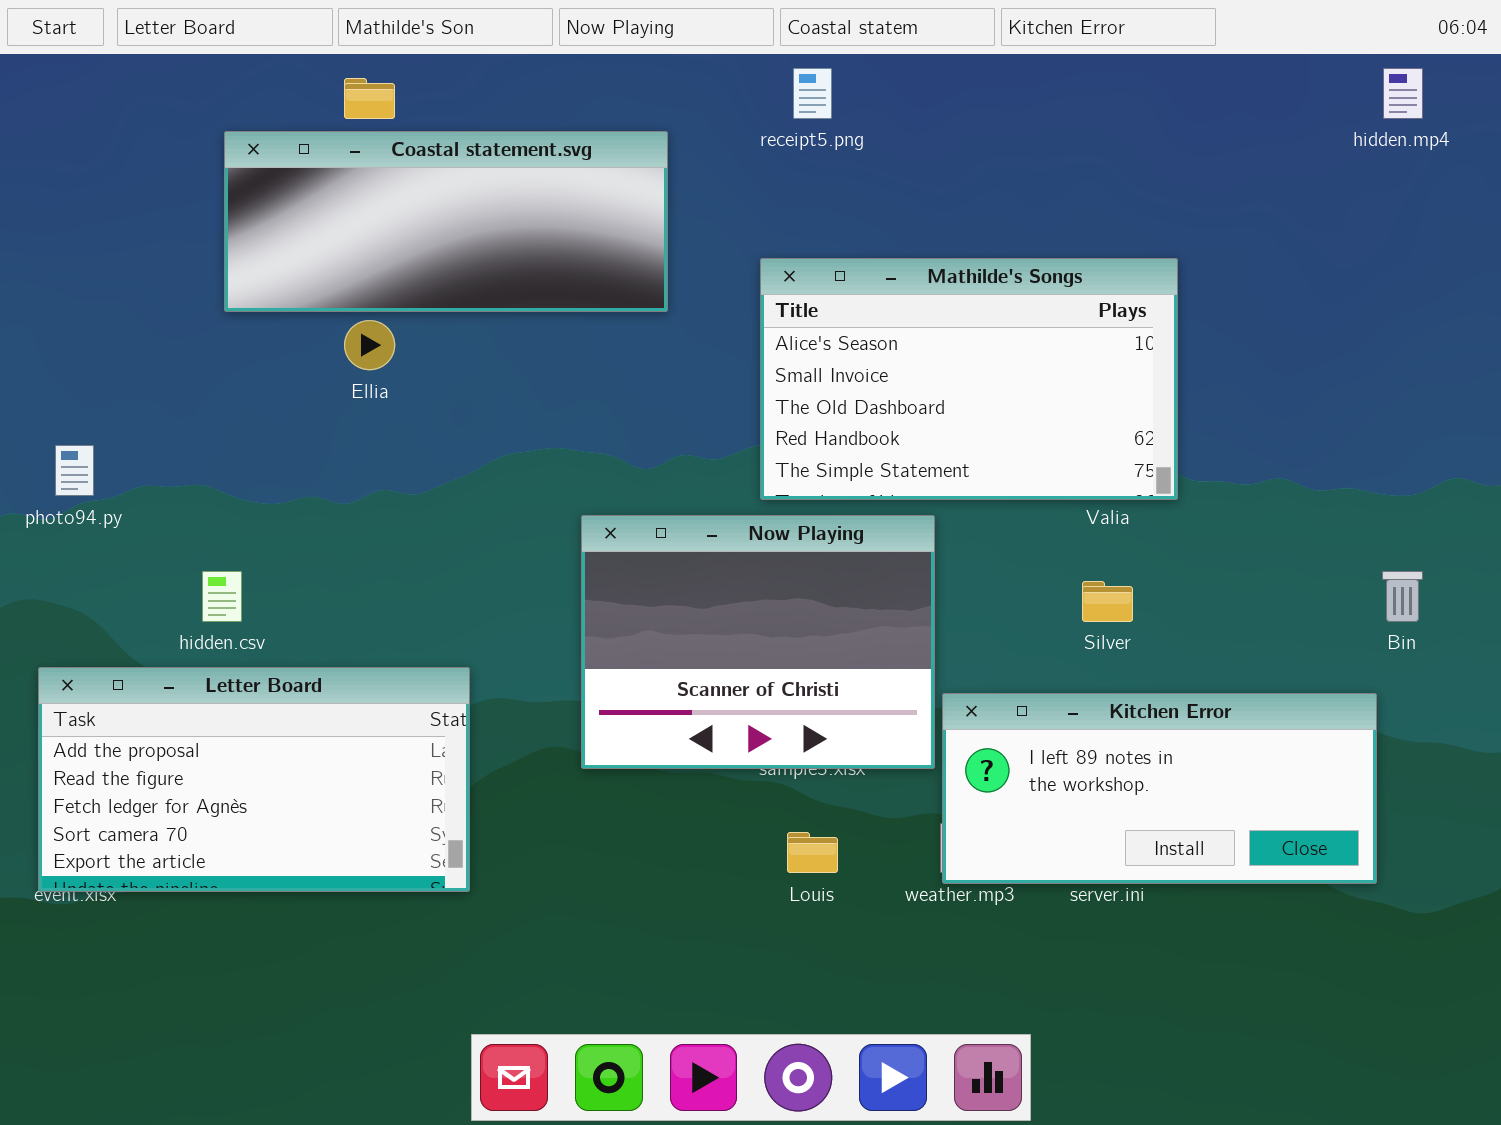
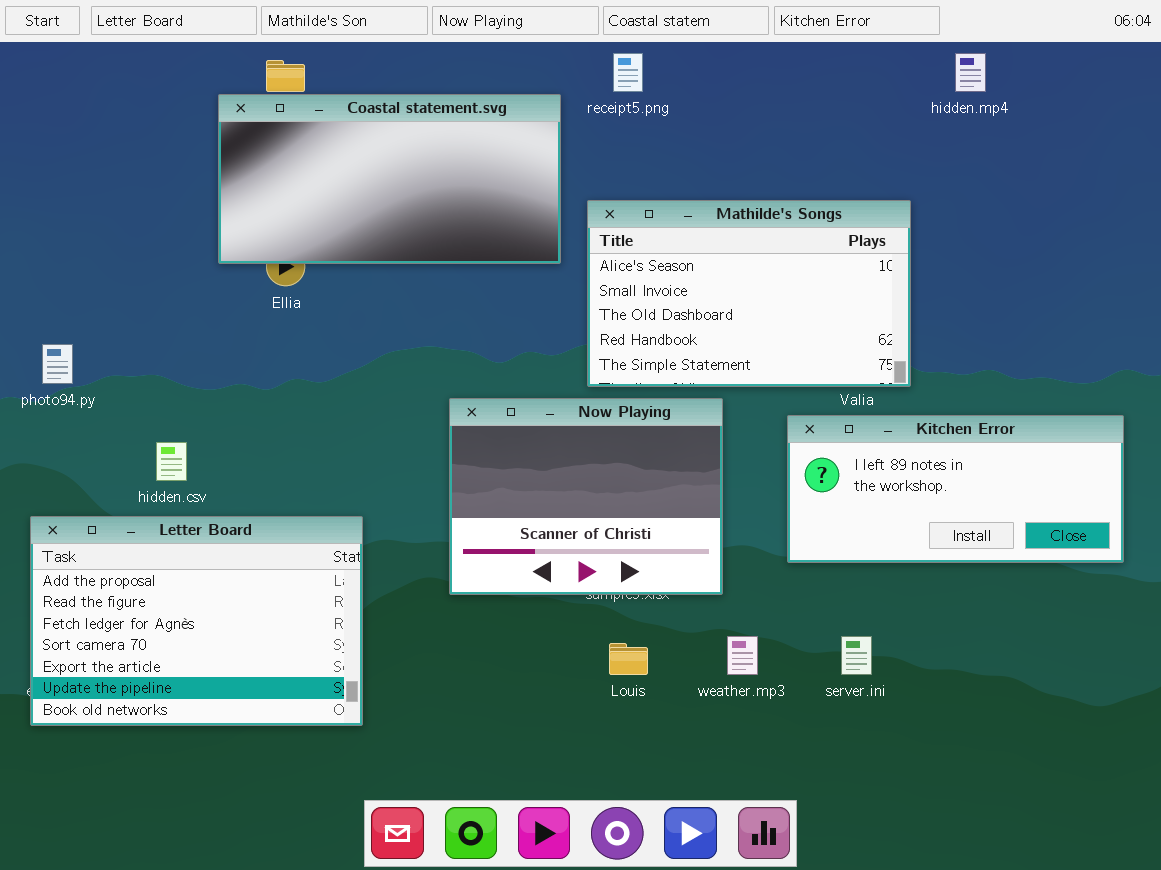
hidden.mp4: [1383,68,1423,119] -> [955,53,986,92], moved
Coastal statement.svg: [224,131,668,312] -> [218,94,561,264], moved, resized
Letter Board: [38,667,470,892] -> [30,516,363,726], resized
Kitchen Error: [942,693,1377,884] -> [787,415,1124,563], moved

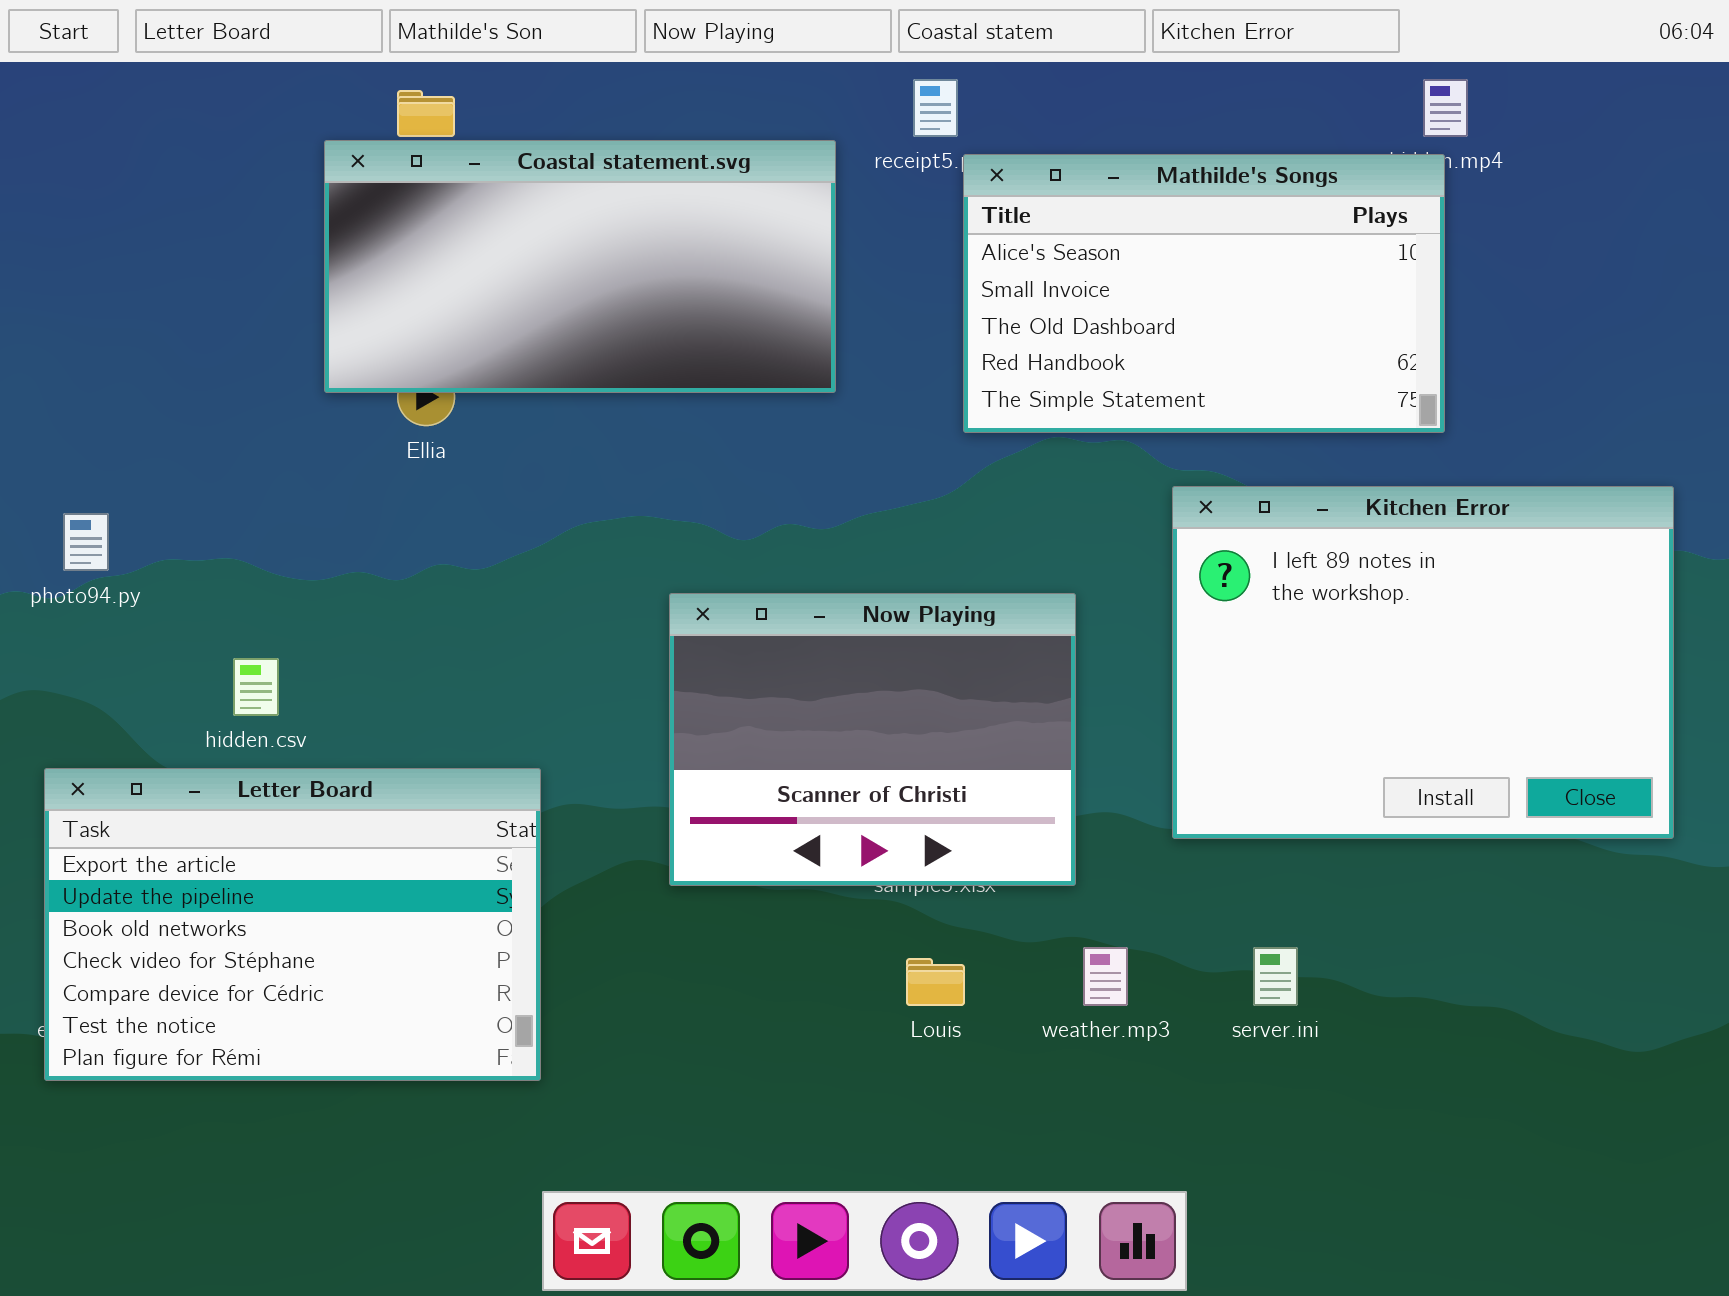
Mathilde's Songs: [587,200,911,387] -> [963,154,1445,433], moved
Kitchen Error: [787,415,1124,563] -> [1172,486,1674,839], resized
Letter Board: [30,516,363,726] -> [44,768,541,1081], scrolled down 4 rows

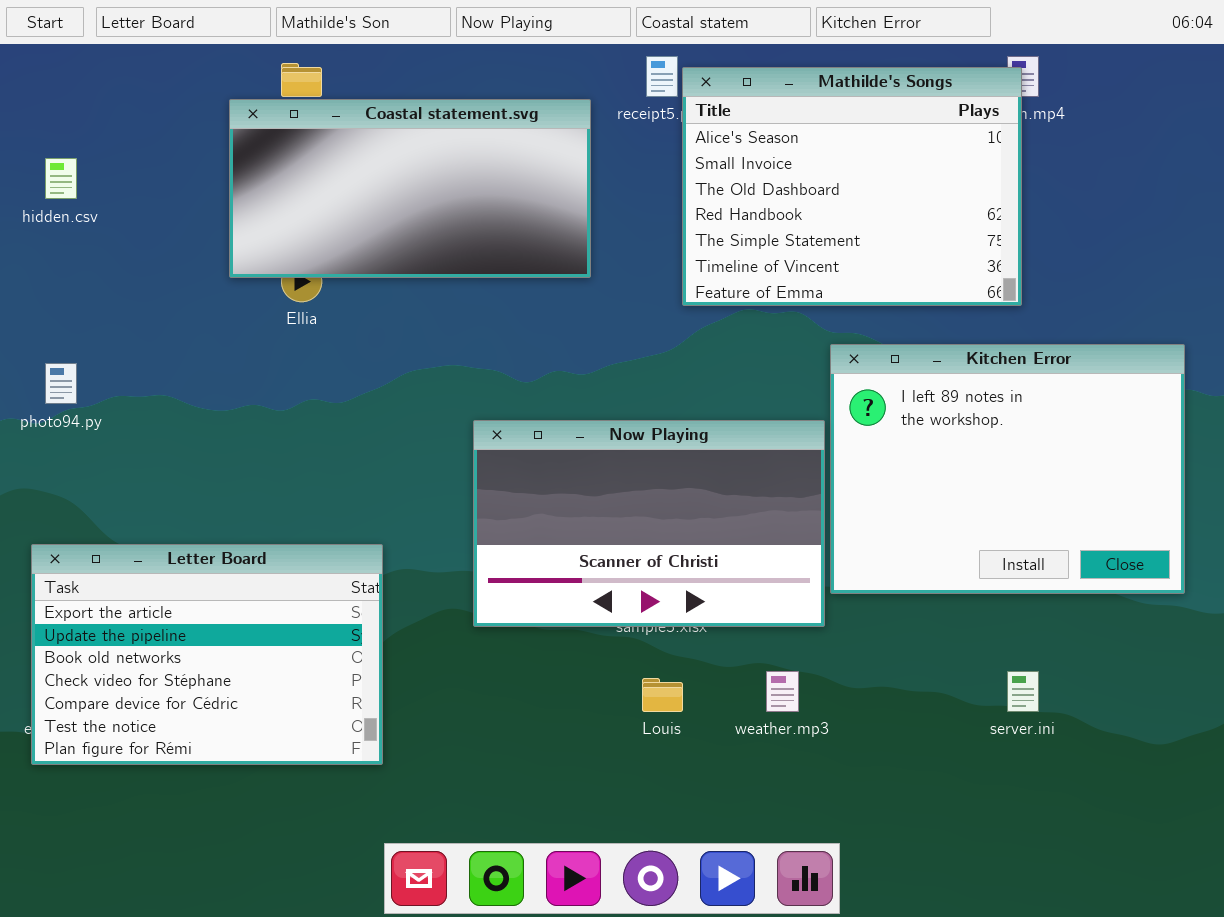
Mathilde's Songs: [963,154,1445,433] -> [682,67,1022,306], resized
Now Playing: [669,593,1076,886] -> [473,420,825,627], resized
hidden.csv: [233,658,279,716] -> [45,158,77,199], moved
server.ini: [1253,947,1298,1006] -> [1007,671,1039,712], moved

